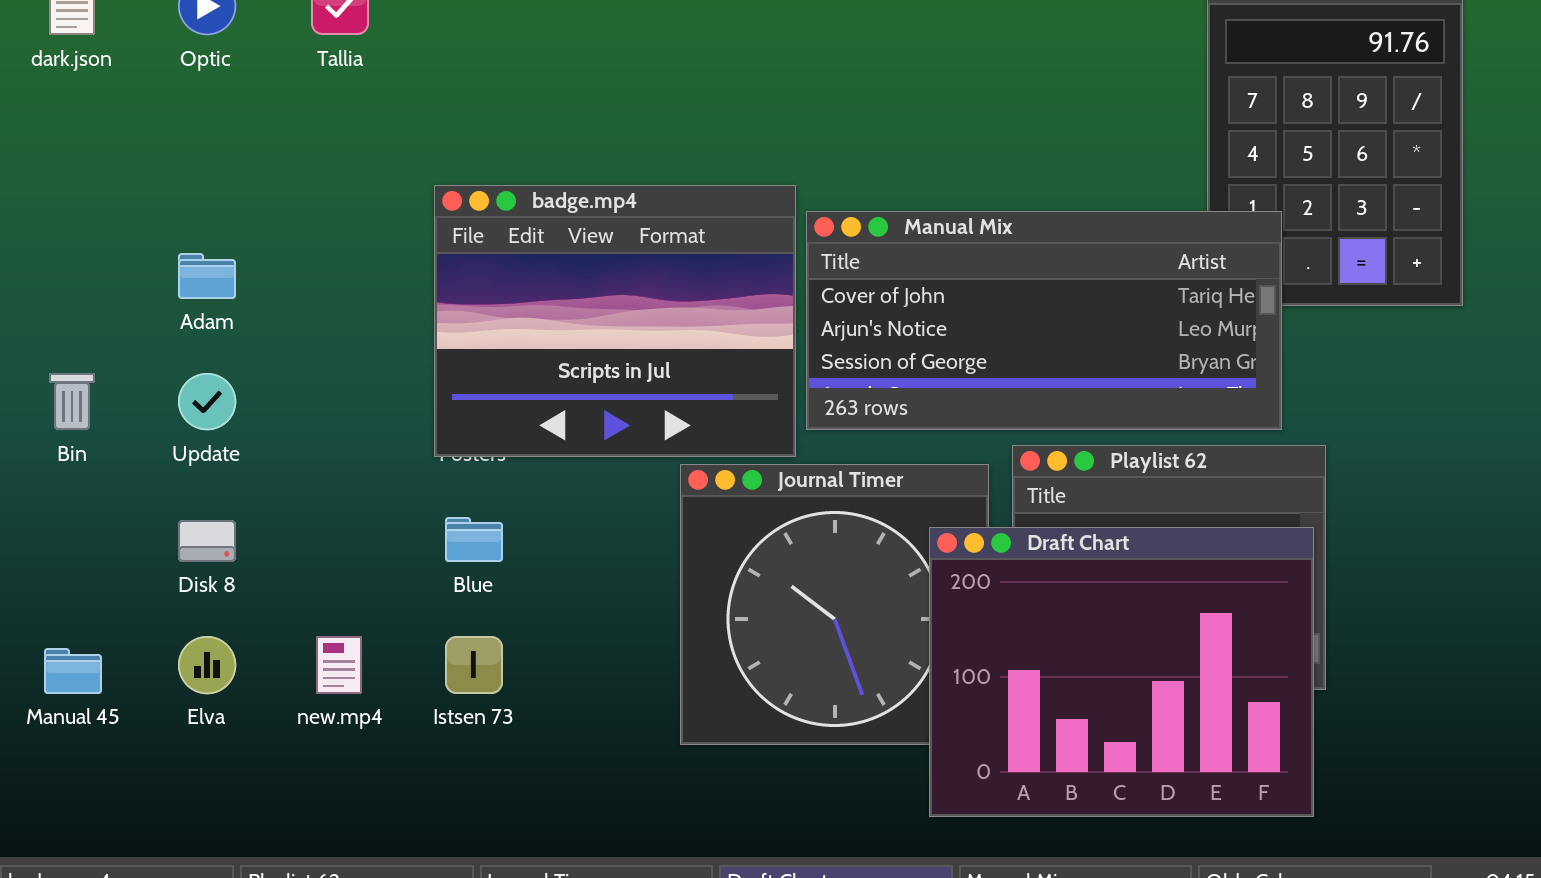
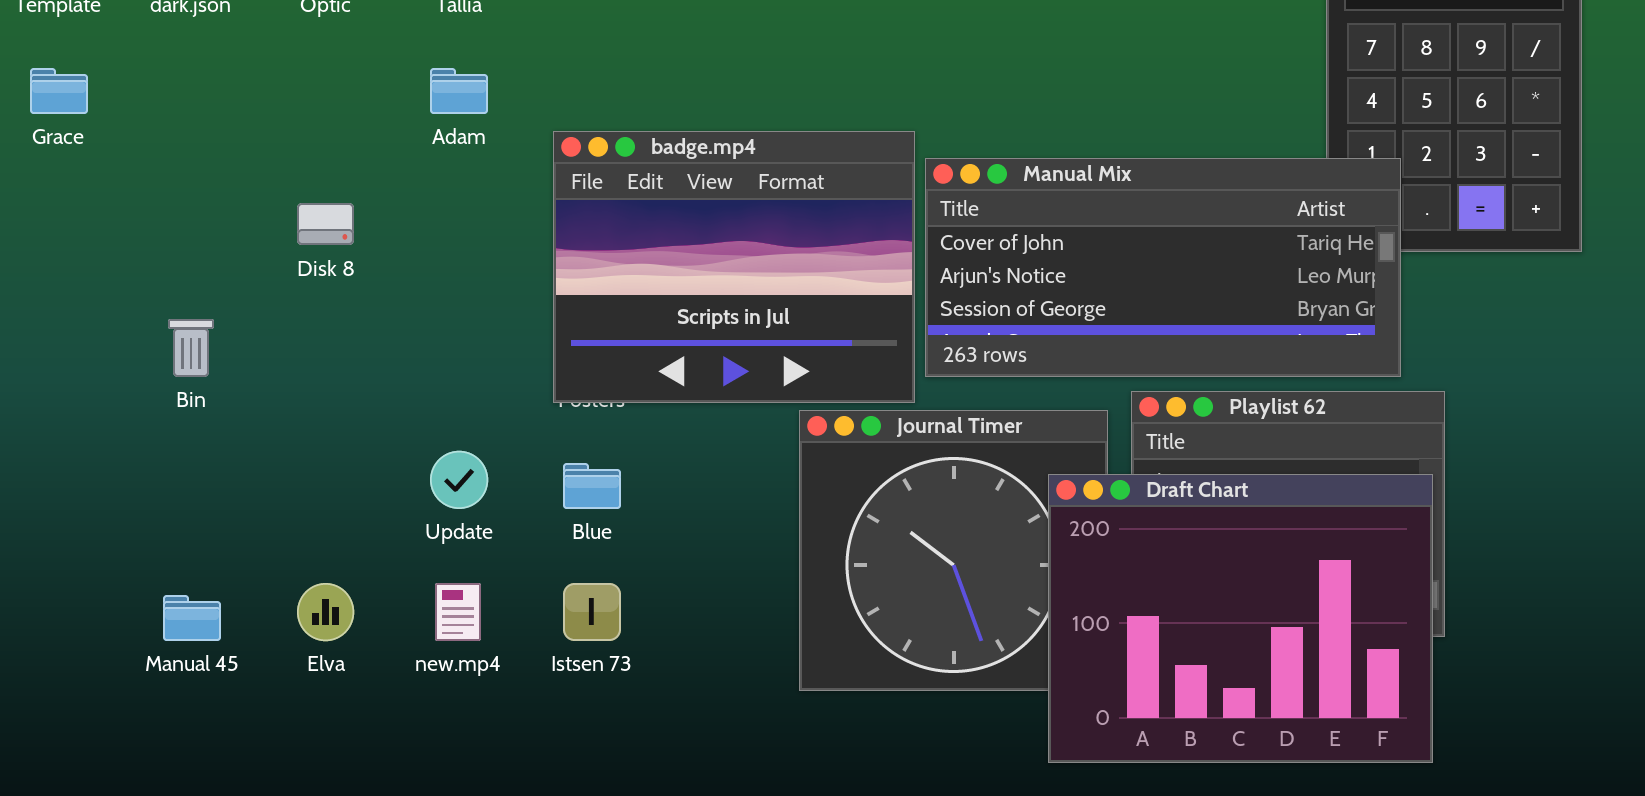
Adam: [178,253,236,299] -> [430,68,488,114], moved
Update: [178,373,236,430] -> [430,451,488,509], moved
Disk 8: [178,520,236,562] -> [297,203,354,245], moved

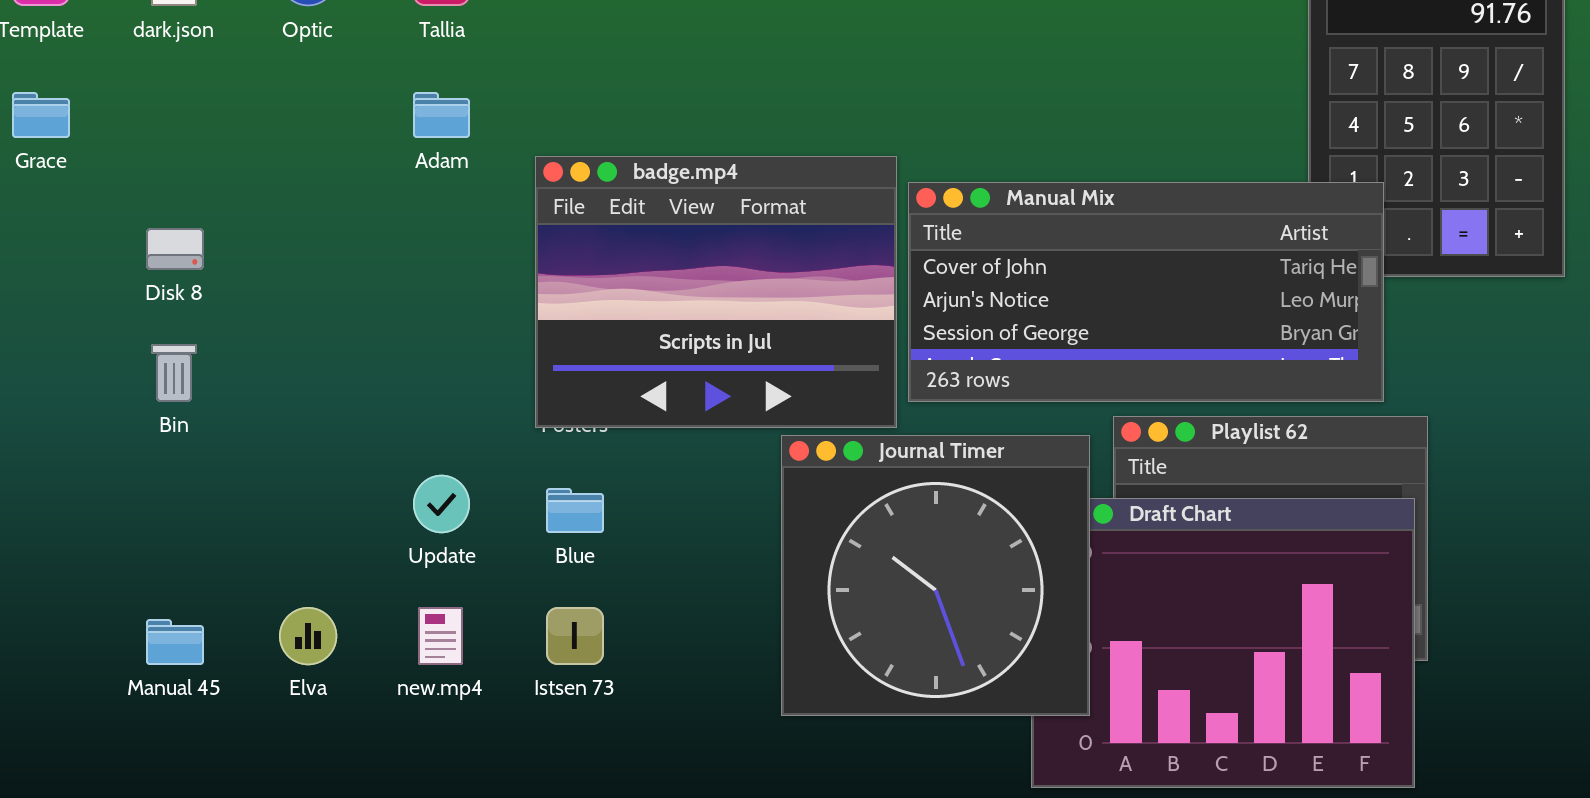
Disk 8: [297,203,354,245] -> [146,228,204,270], moved
Journal Timer: [799,410,1108,691] -> [781,435,1090,716], raised

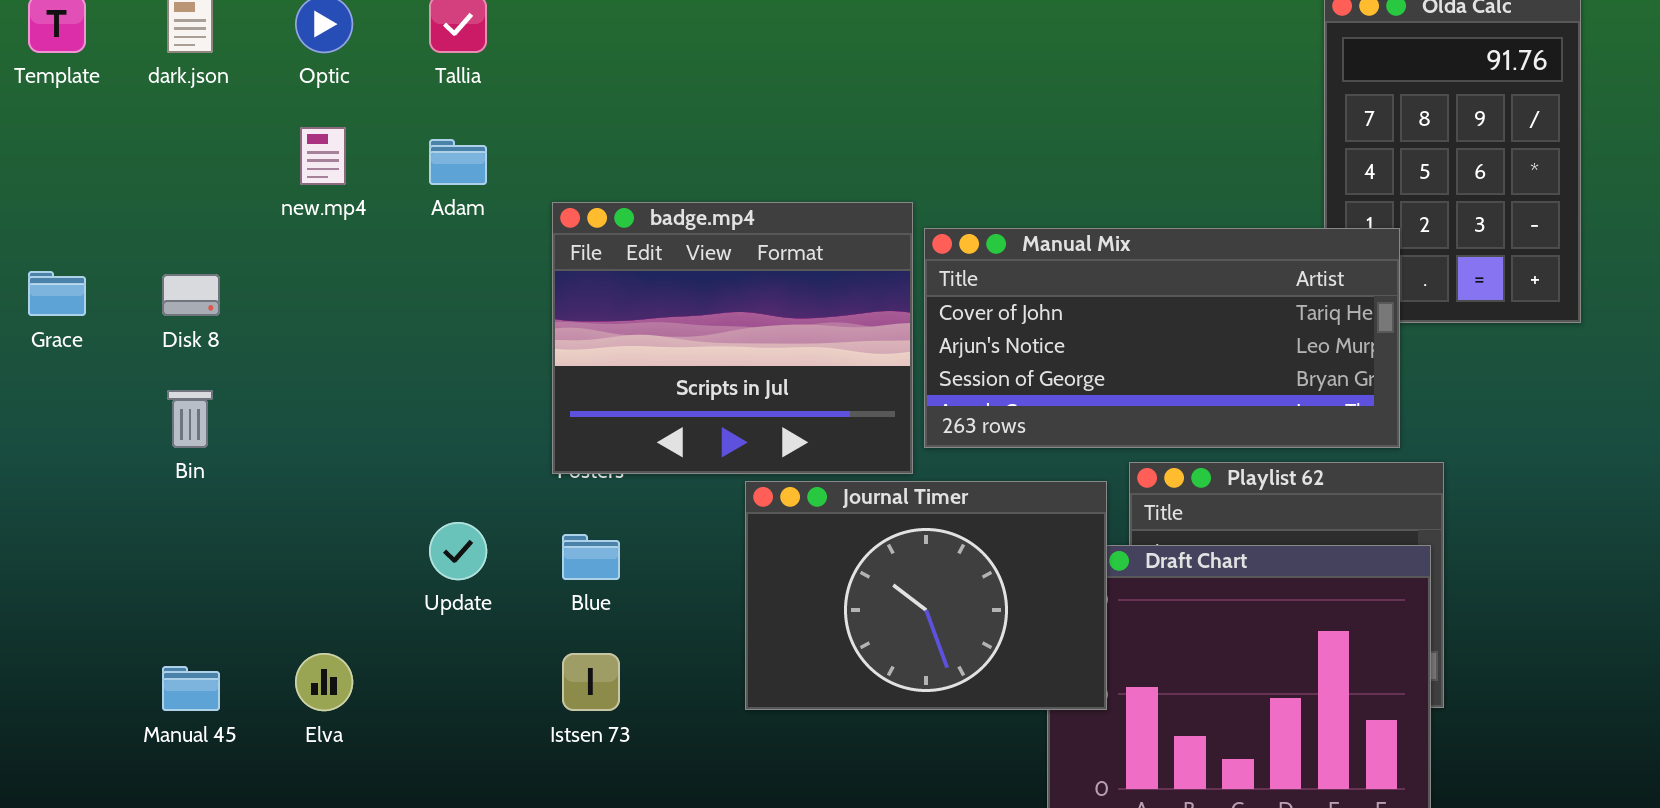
Grace: [12,92,70,138] -> [28,271,86,316], moved
Journal Timer: [781,435,1090,716] -> [745,481,1107,710], resized
new.mp4: [418,607,463,665] -> [300,127,346,185], moved

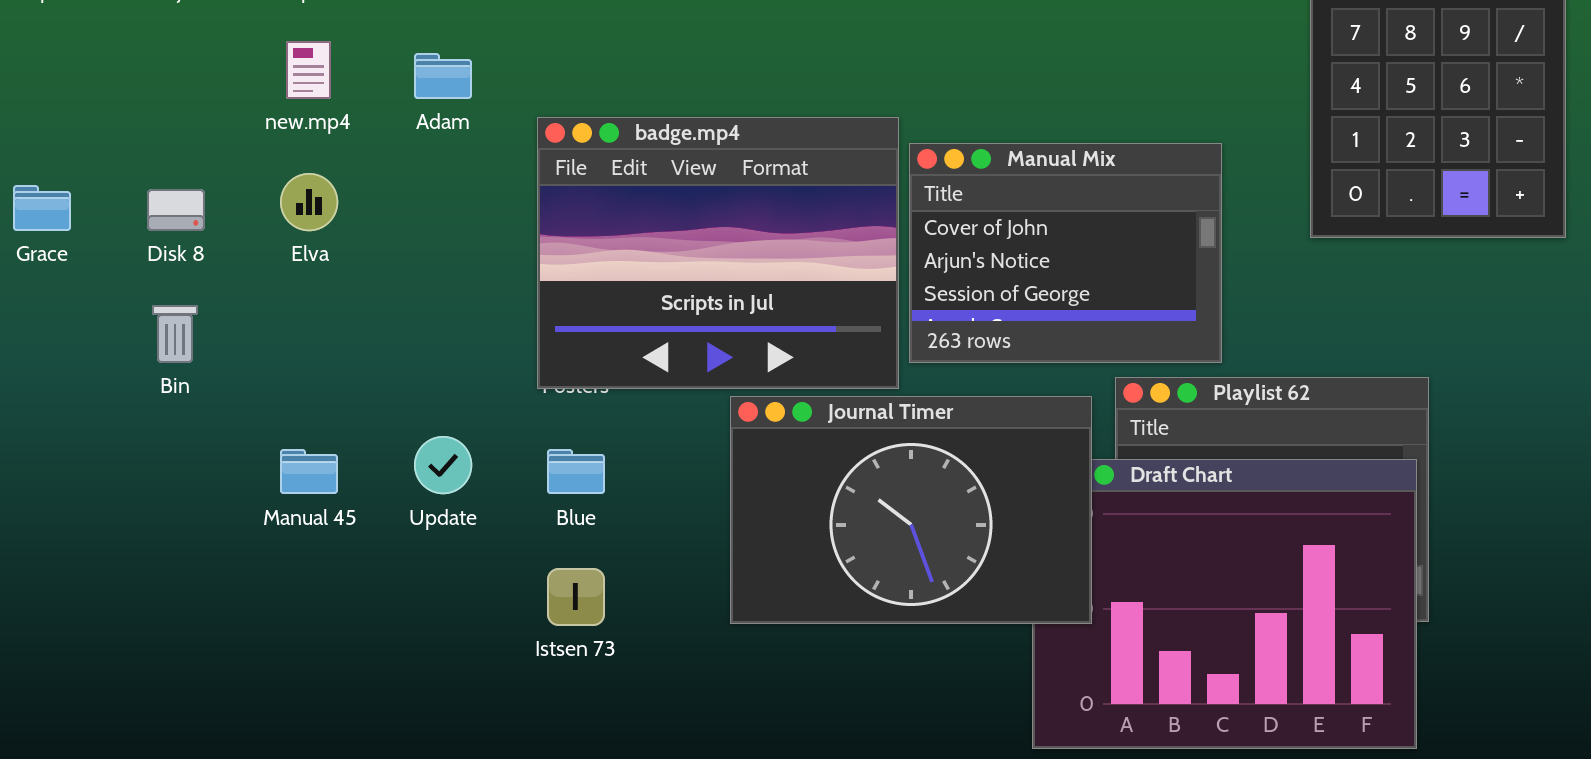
Manual Mix: [924,228,1400,448] -> [909,143,1222,363], resized
Elva: [295,653,353,711] -> [280,173,338,231], moved
Manual 45: [162,666,220,711] -> [280,449,338,494], moved

